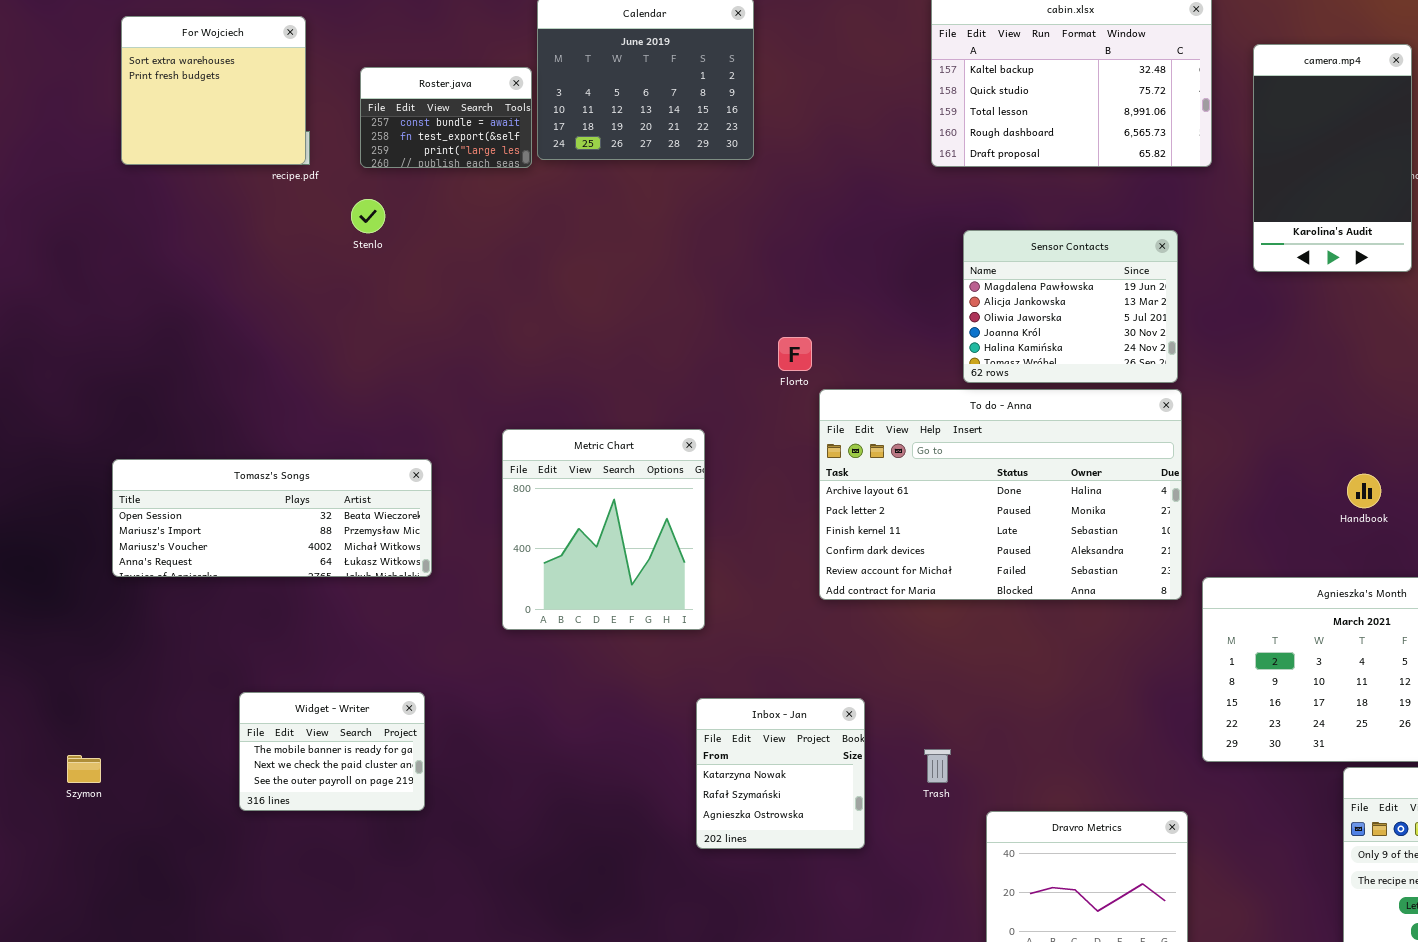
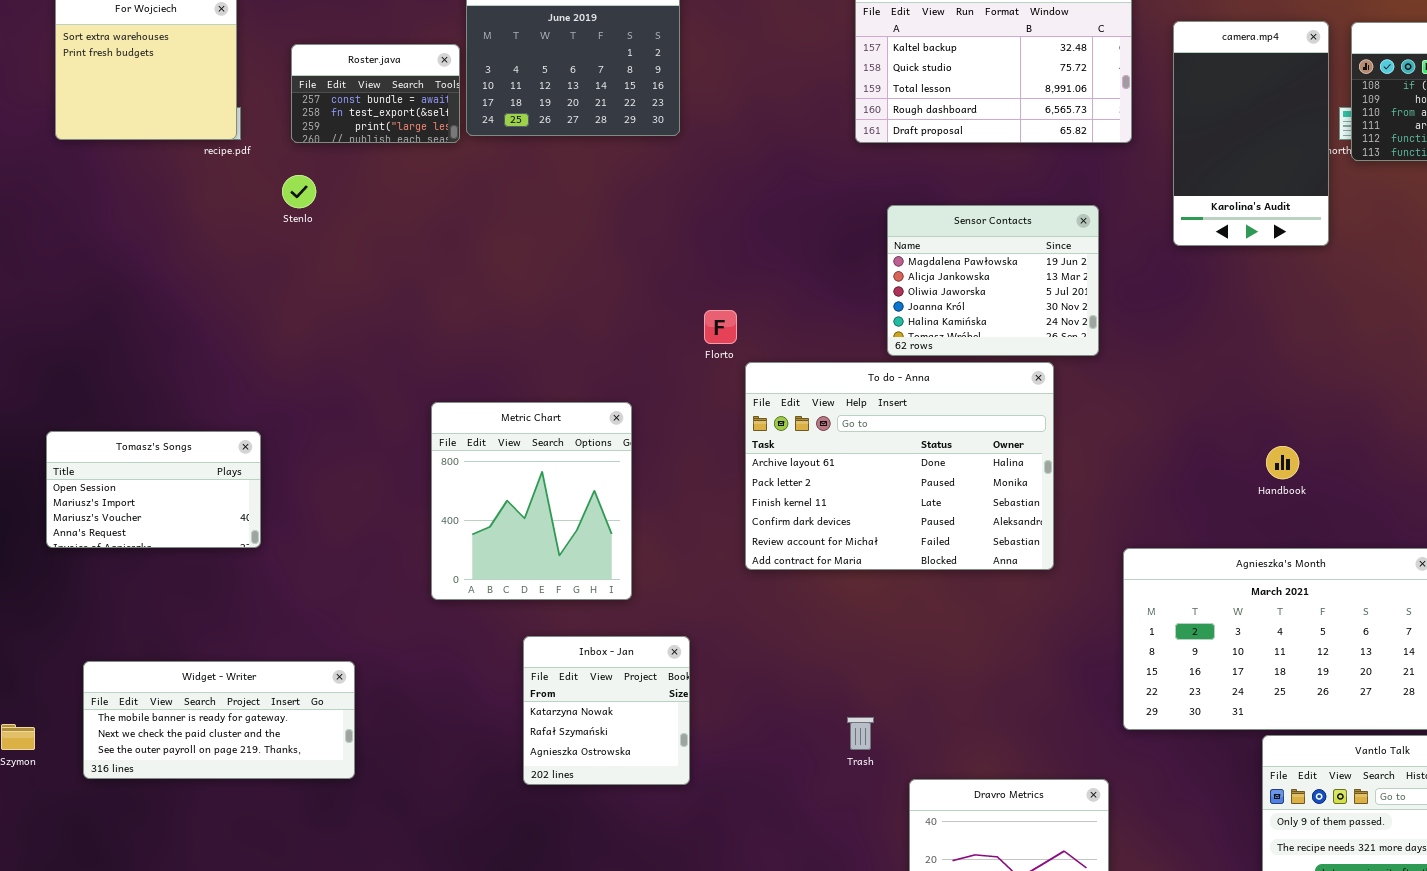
To do - Anna: [819,389,1182,600] -> [745,362,1054,570], resized
Tomasz's Songs: [112,459,432,577] -> [46,431,261,548], resized
Widget - Writer: [239,692,425,811] -> [83,661,355,779], resized
Inbox - Jan: [696,698,865,849] -> [523,636,690,785], moved

